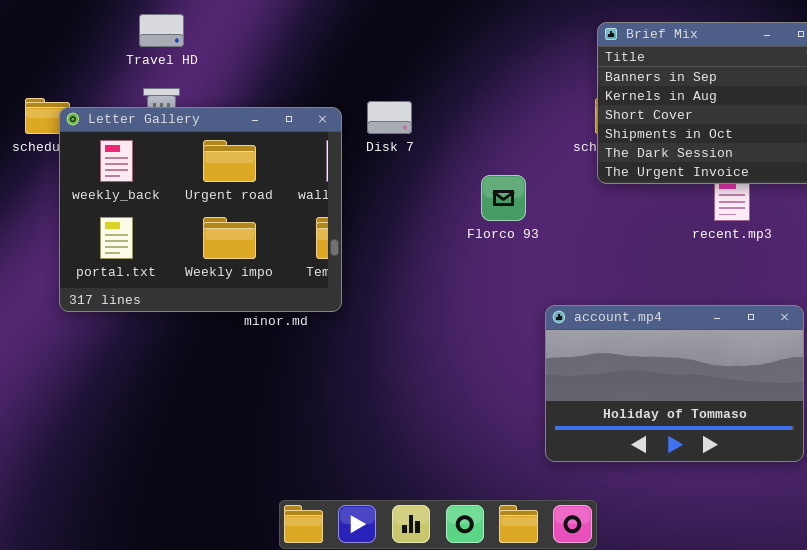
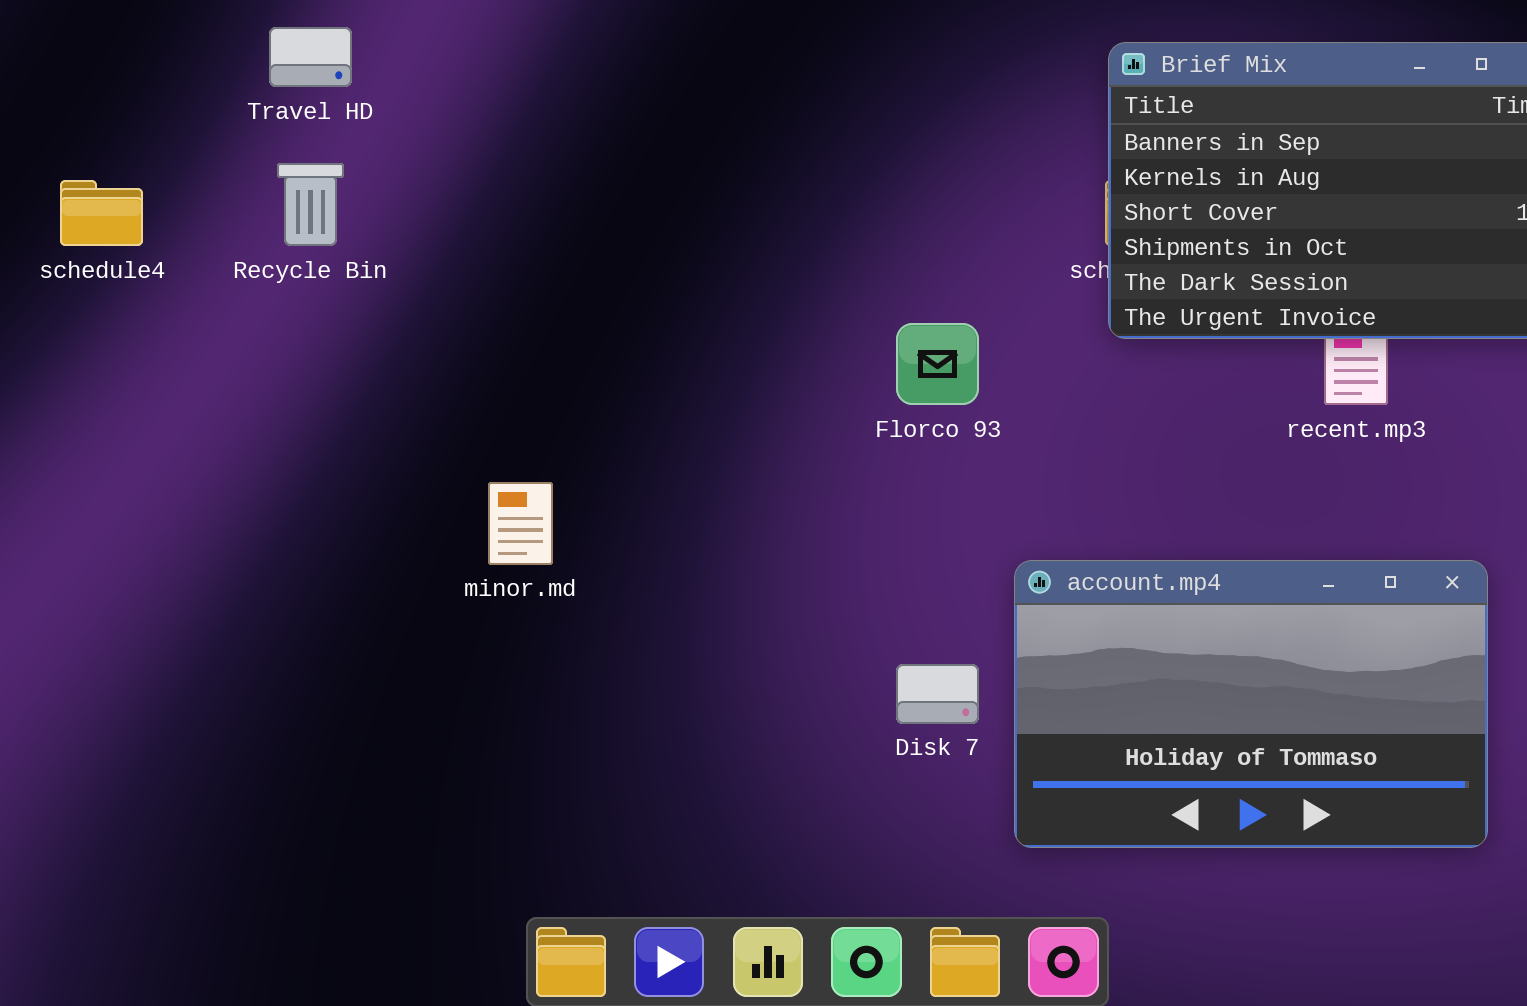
Disk 7: [367,101,412,134] -> [896,664,979,724], moved
Letter Gallery: [59,107,342,312] -> none, closed

